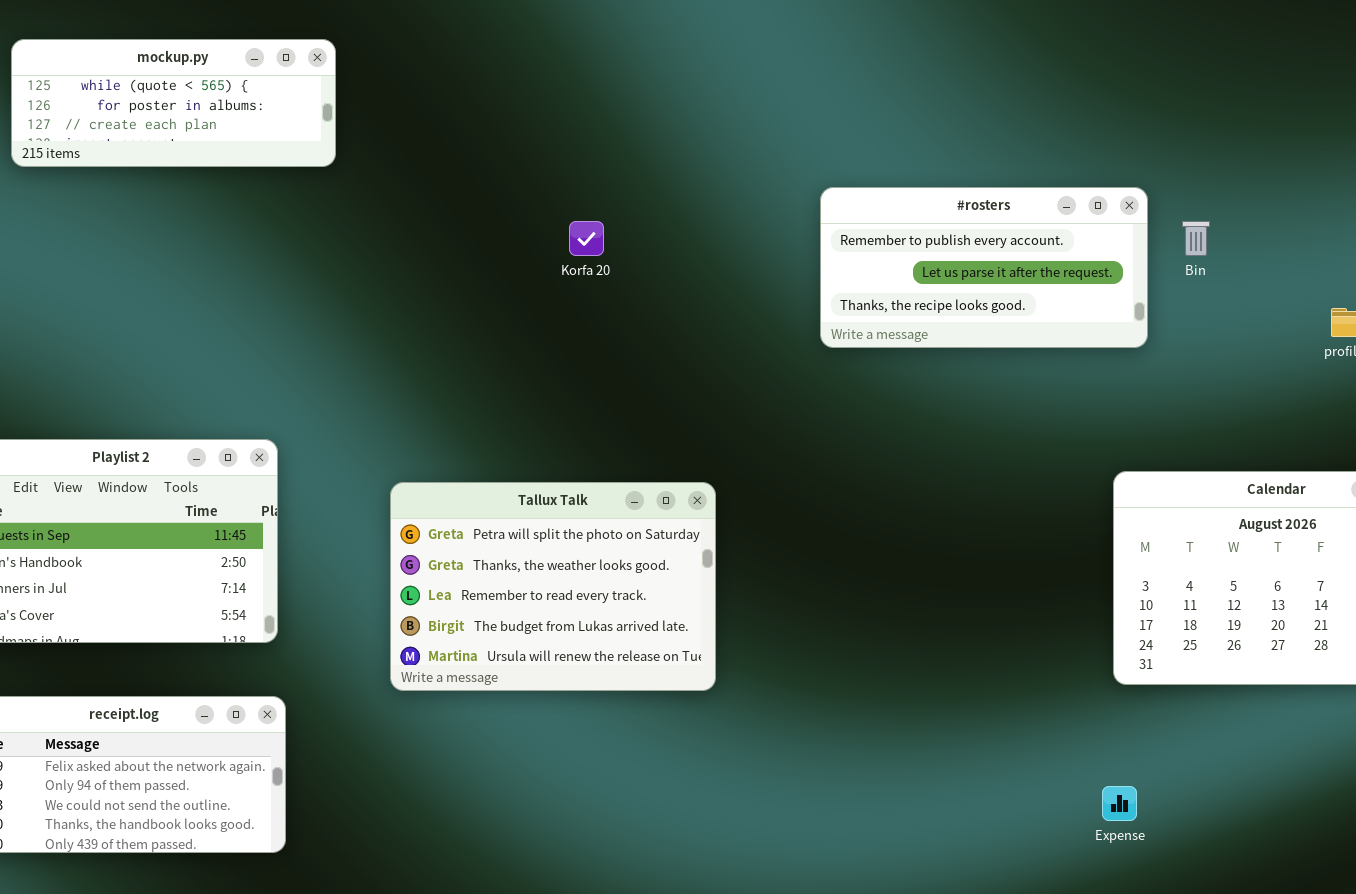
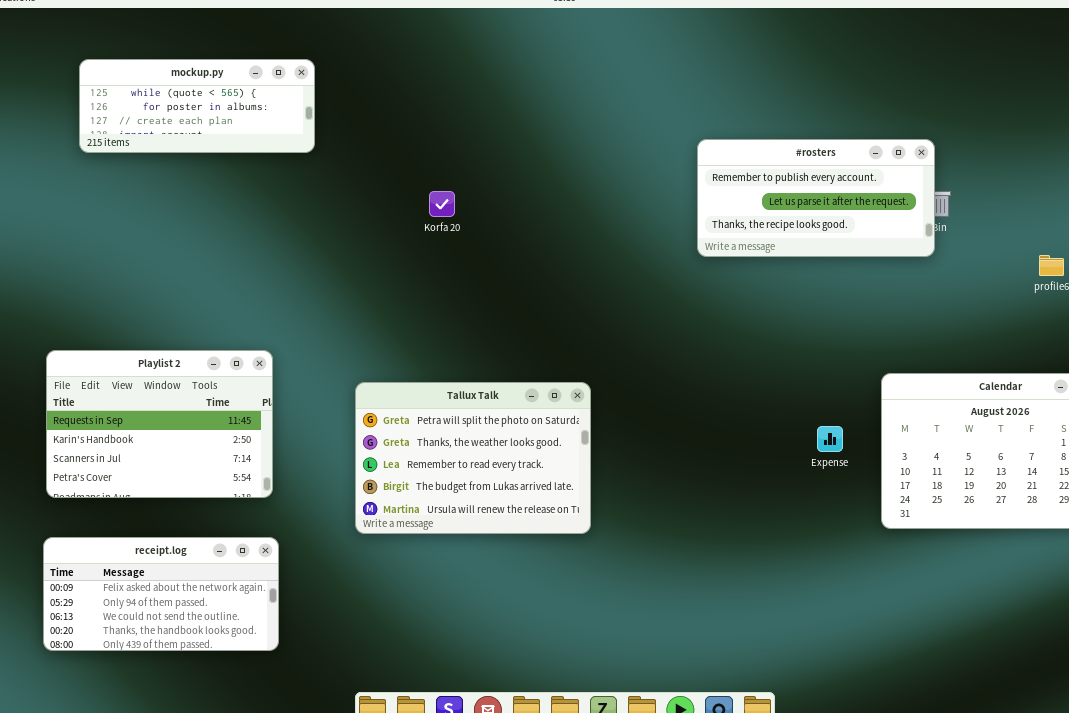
#rosters: [820,187,1148,348] -> [697,139,935,257], moved
Korfa 20: [569,221,604,256] -> [429,191,455,217], moved
Expense: [1102,786,1137,821] -> [817,426,843,452], moved

